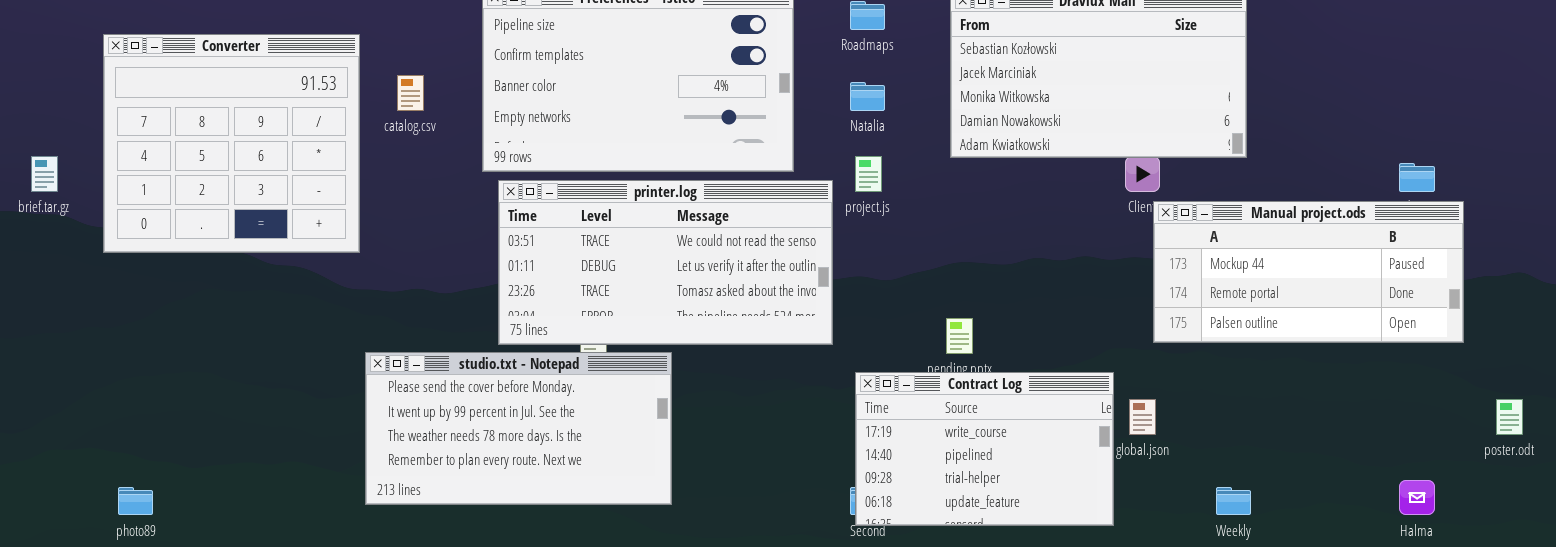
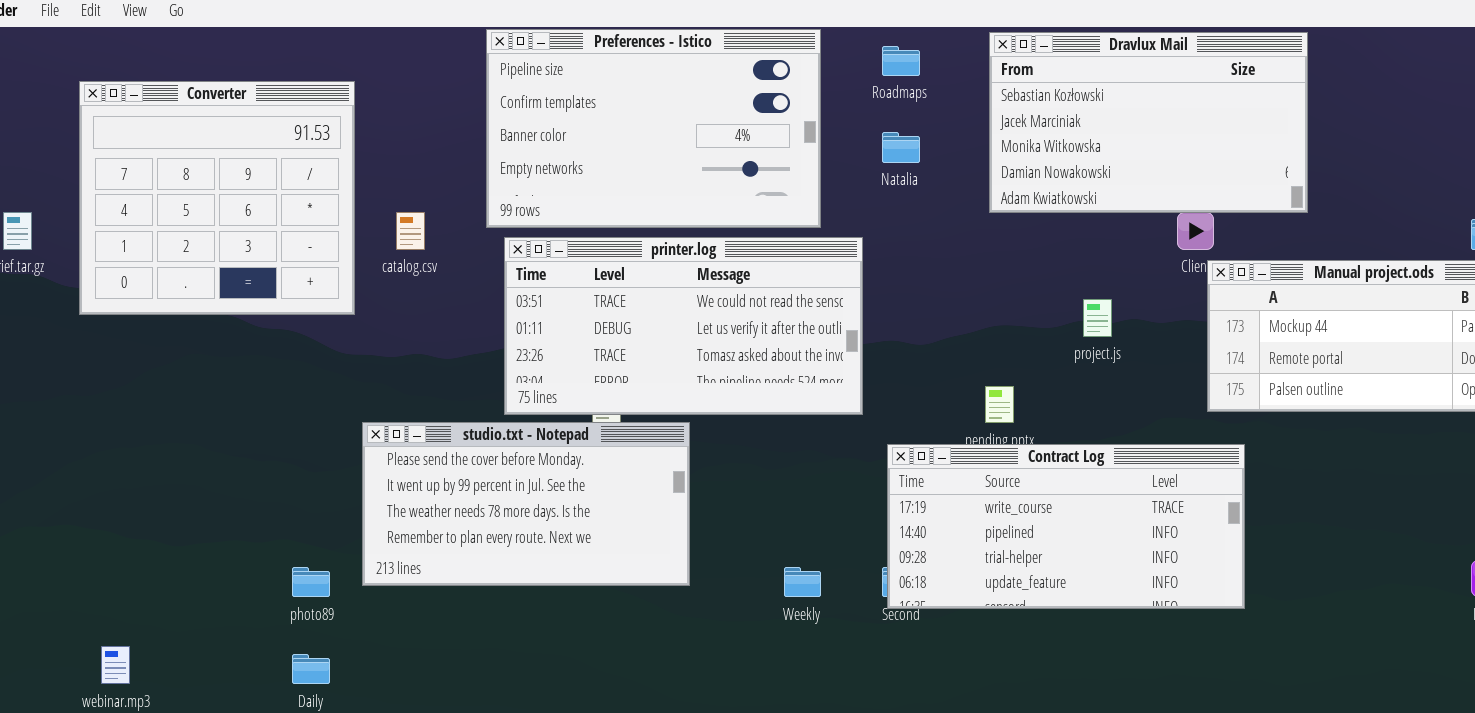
catalog.csv: [397,75,424,111] -> [396,212,425,250], moved
project.js: [855,156,882,192] -> [1083,299,1112,337], moved
Contract Log: [855,372,1114,526] -> [887,444,1245,609], resized
photo89: [118,487,153,515] -> [292,567,330,597], moved
Weekly: [1216,487,1251,515] -> [784,567,821,597], moved

